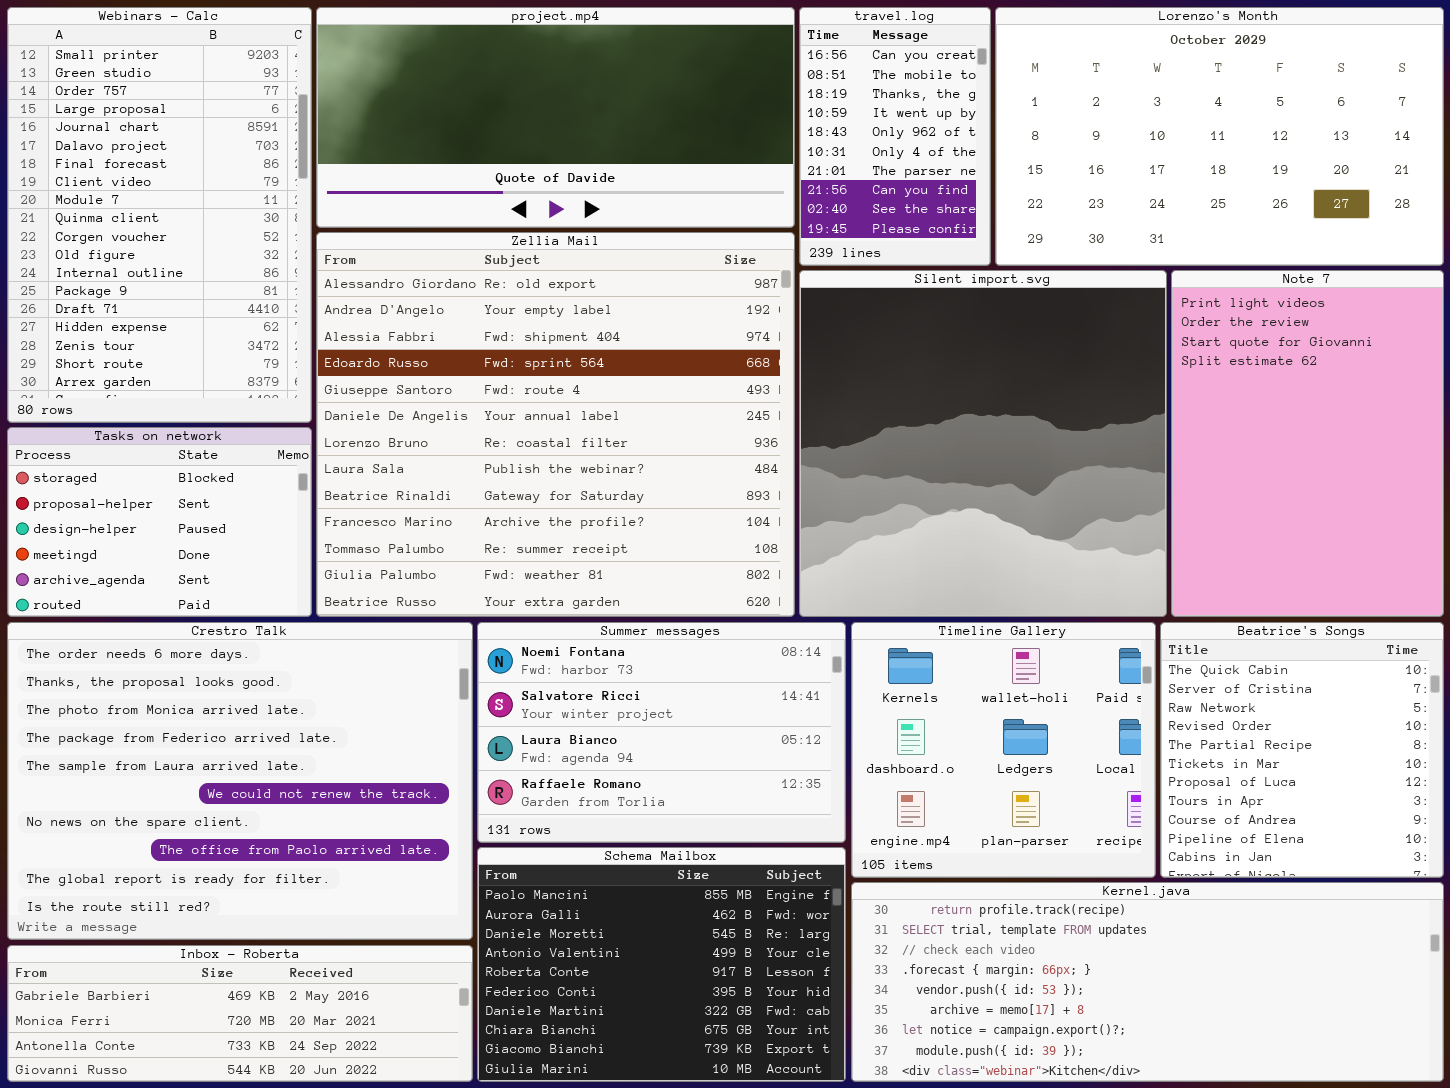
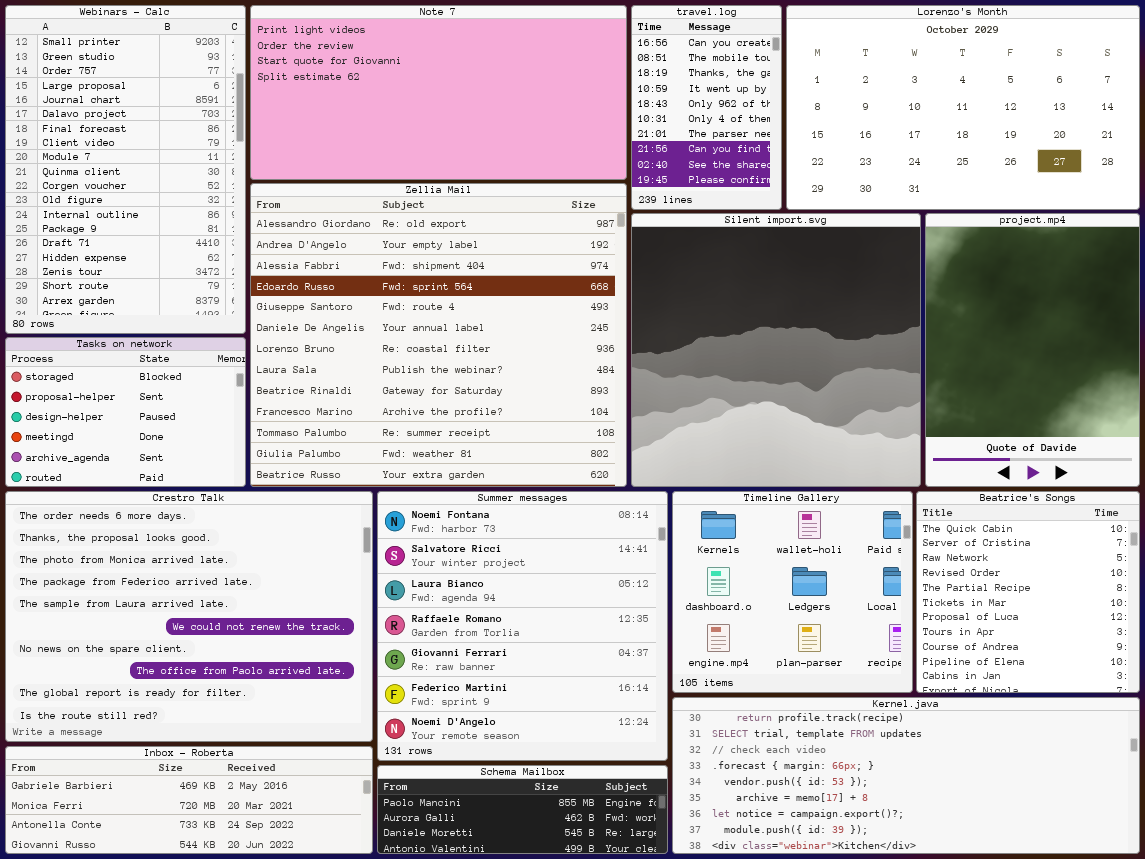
project.mp4: [316,7,795,228] -> [925,213,1140,487], moved, resized
Note 7: [1171,270,1444,617] -> [250,5,627,180], moved, resized
Summer messages: [477,622,846,843] -> [377,491,668,761], resized
Schema Mailbox: [477,847,846,1082] -> [377,765,668,854], resized

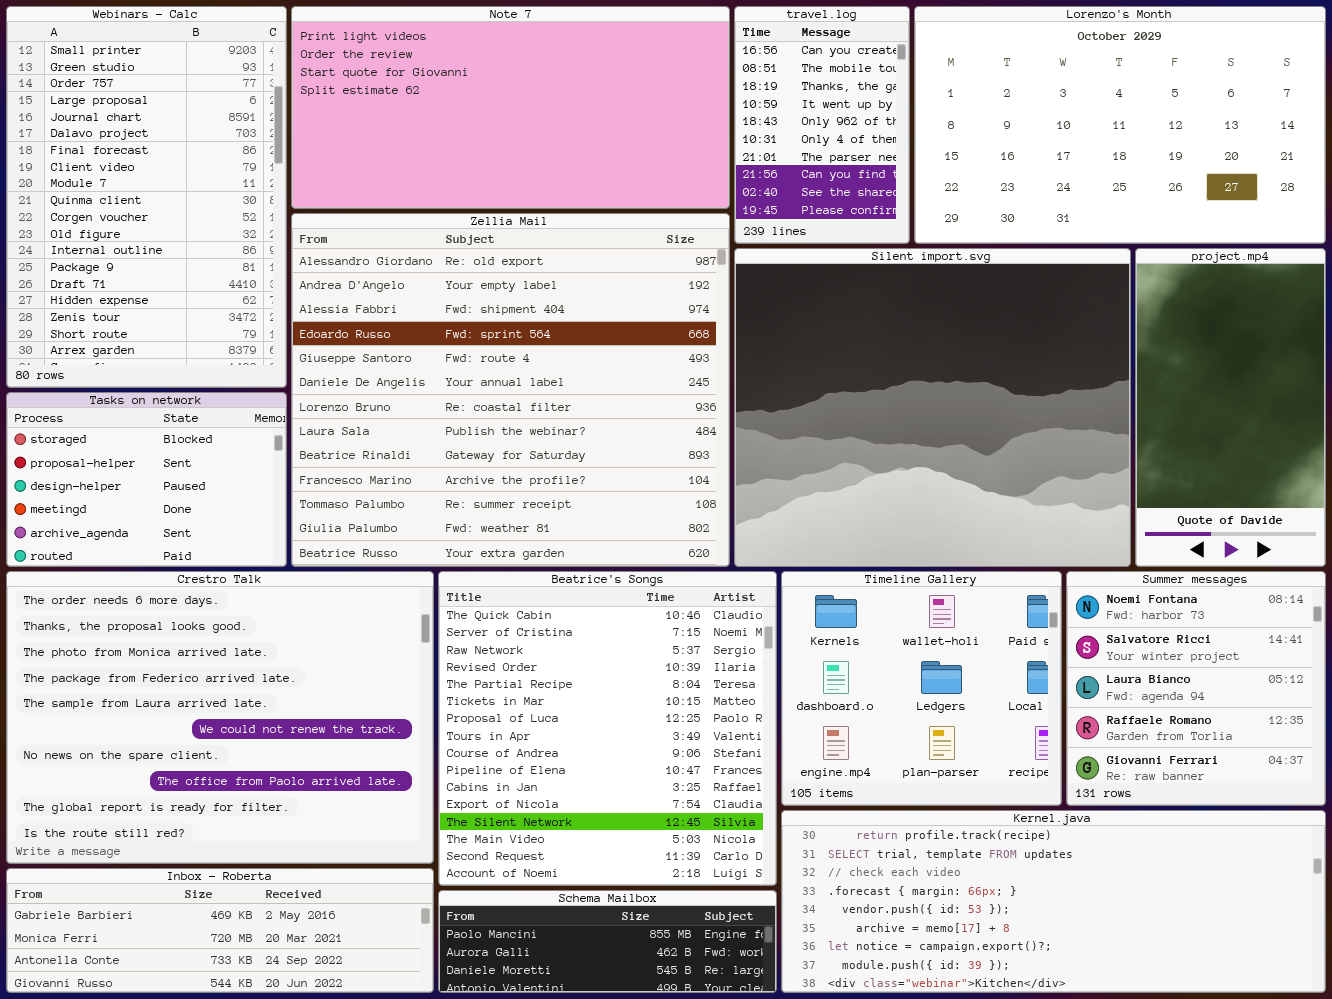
Silent import.svg: [631,213,921,487] -> [734,248,1131,567], resized
project.mp4: [925,213,1140,487] -> [1135,248,1326,567], resized
Summer messages: [377,491,668,761] -> [1066,571,1326,806], moved, resized
Beatrice's Songs: [916,491,1140,693] -> [438,571,777,886], moved, resized

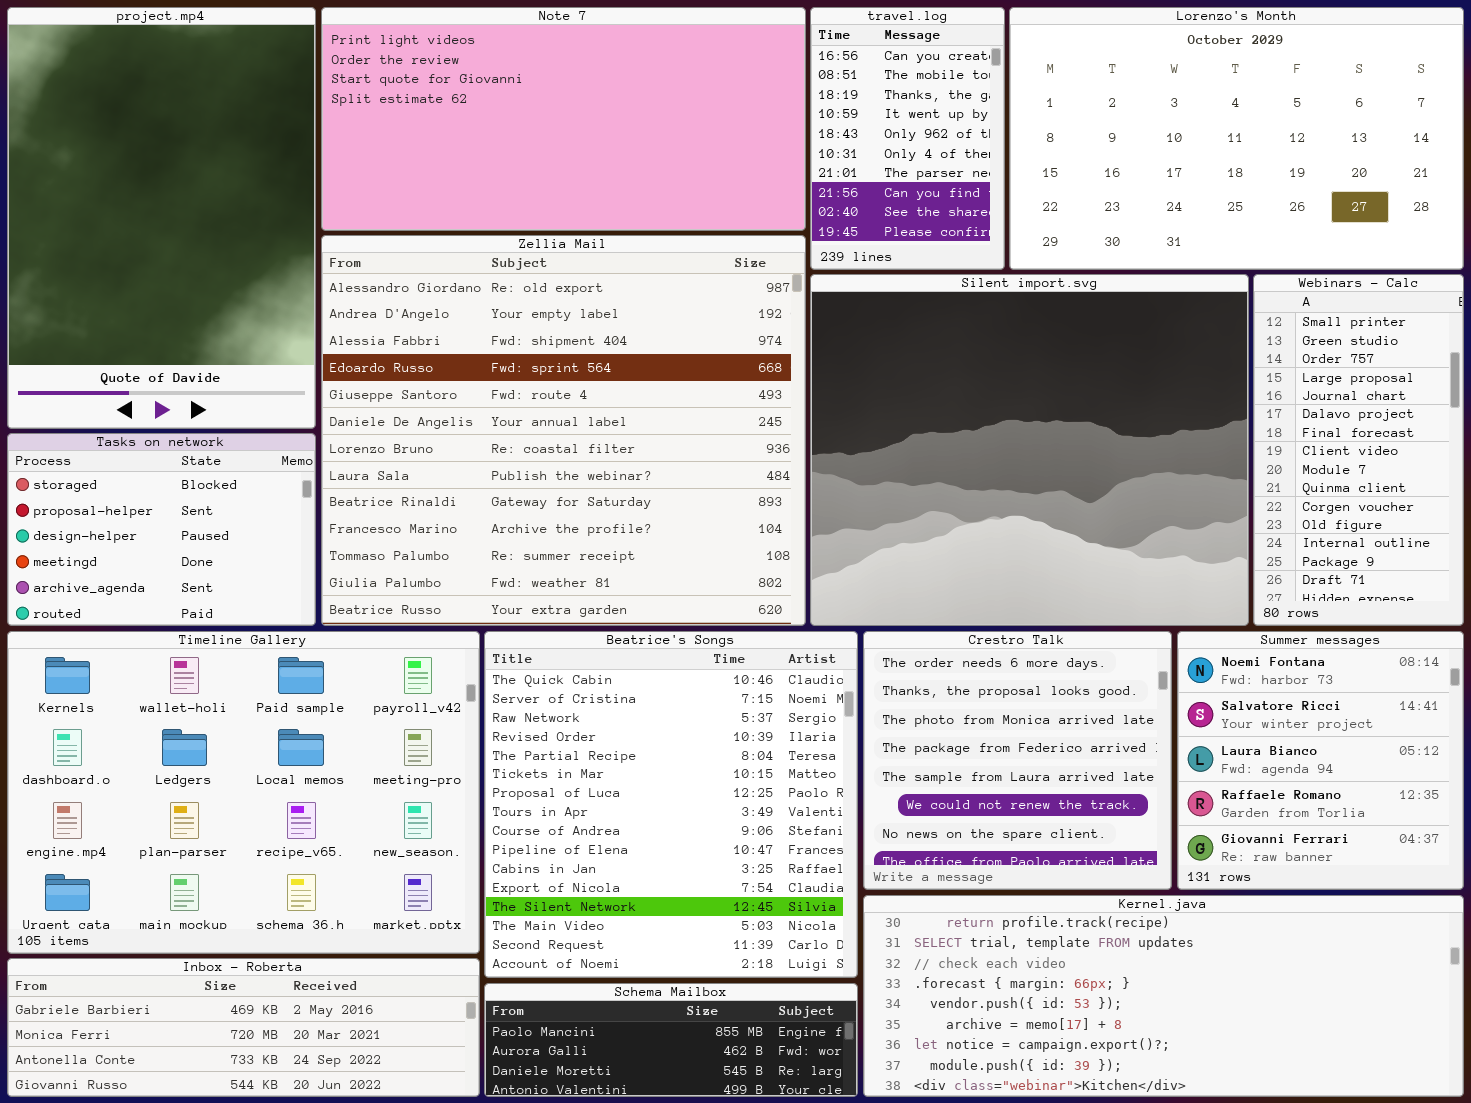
Webinars - Calc: [6,6,287,388] -> [1253,274,1464,626], moved, resized
project.mp4: [1135,248,1326,567] -> [7,7,316,429], moved, resized
Crestro Talk: [6,571,434,864] -> [863,631,1172,890], moved, resized
Timeline Gallery: [781,571,1062,806] -> [7,631,480,954], moved, resized

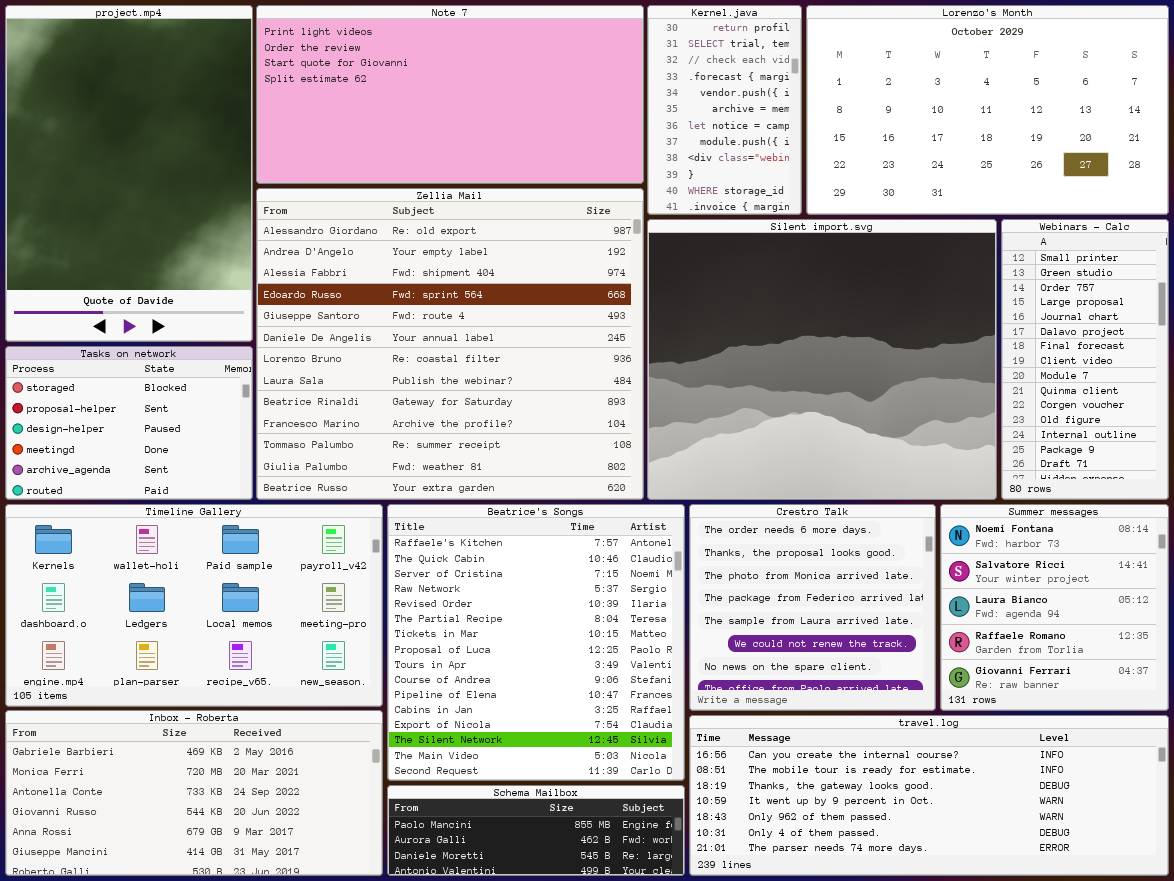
travel.log: [810,7,1005,270] -> [689,715,1169,876], moved, resized
Timeline Gallery: [7,631,480,954] -> [5,504,383,707], resized
Beatrice's Songs: [484,631,858,978] -> [387,504,685,781], scrolled up 1 row
Kernel.java: [863,895,1464,1097] -> [647,5,802,215], moved, resized
Inbox - Roberta: [7,958,480,1097] -> [5,710,383,876], resized

